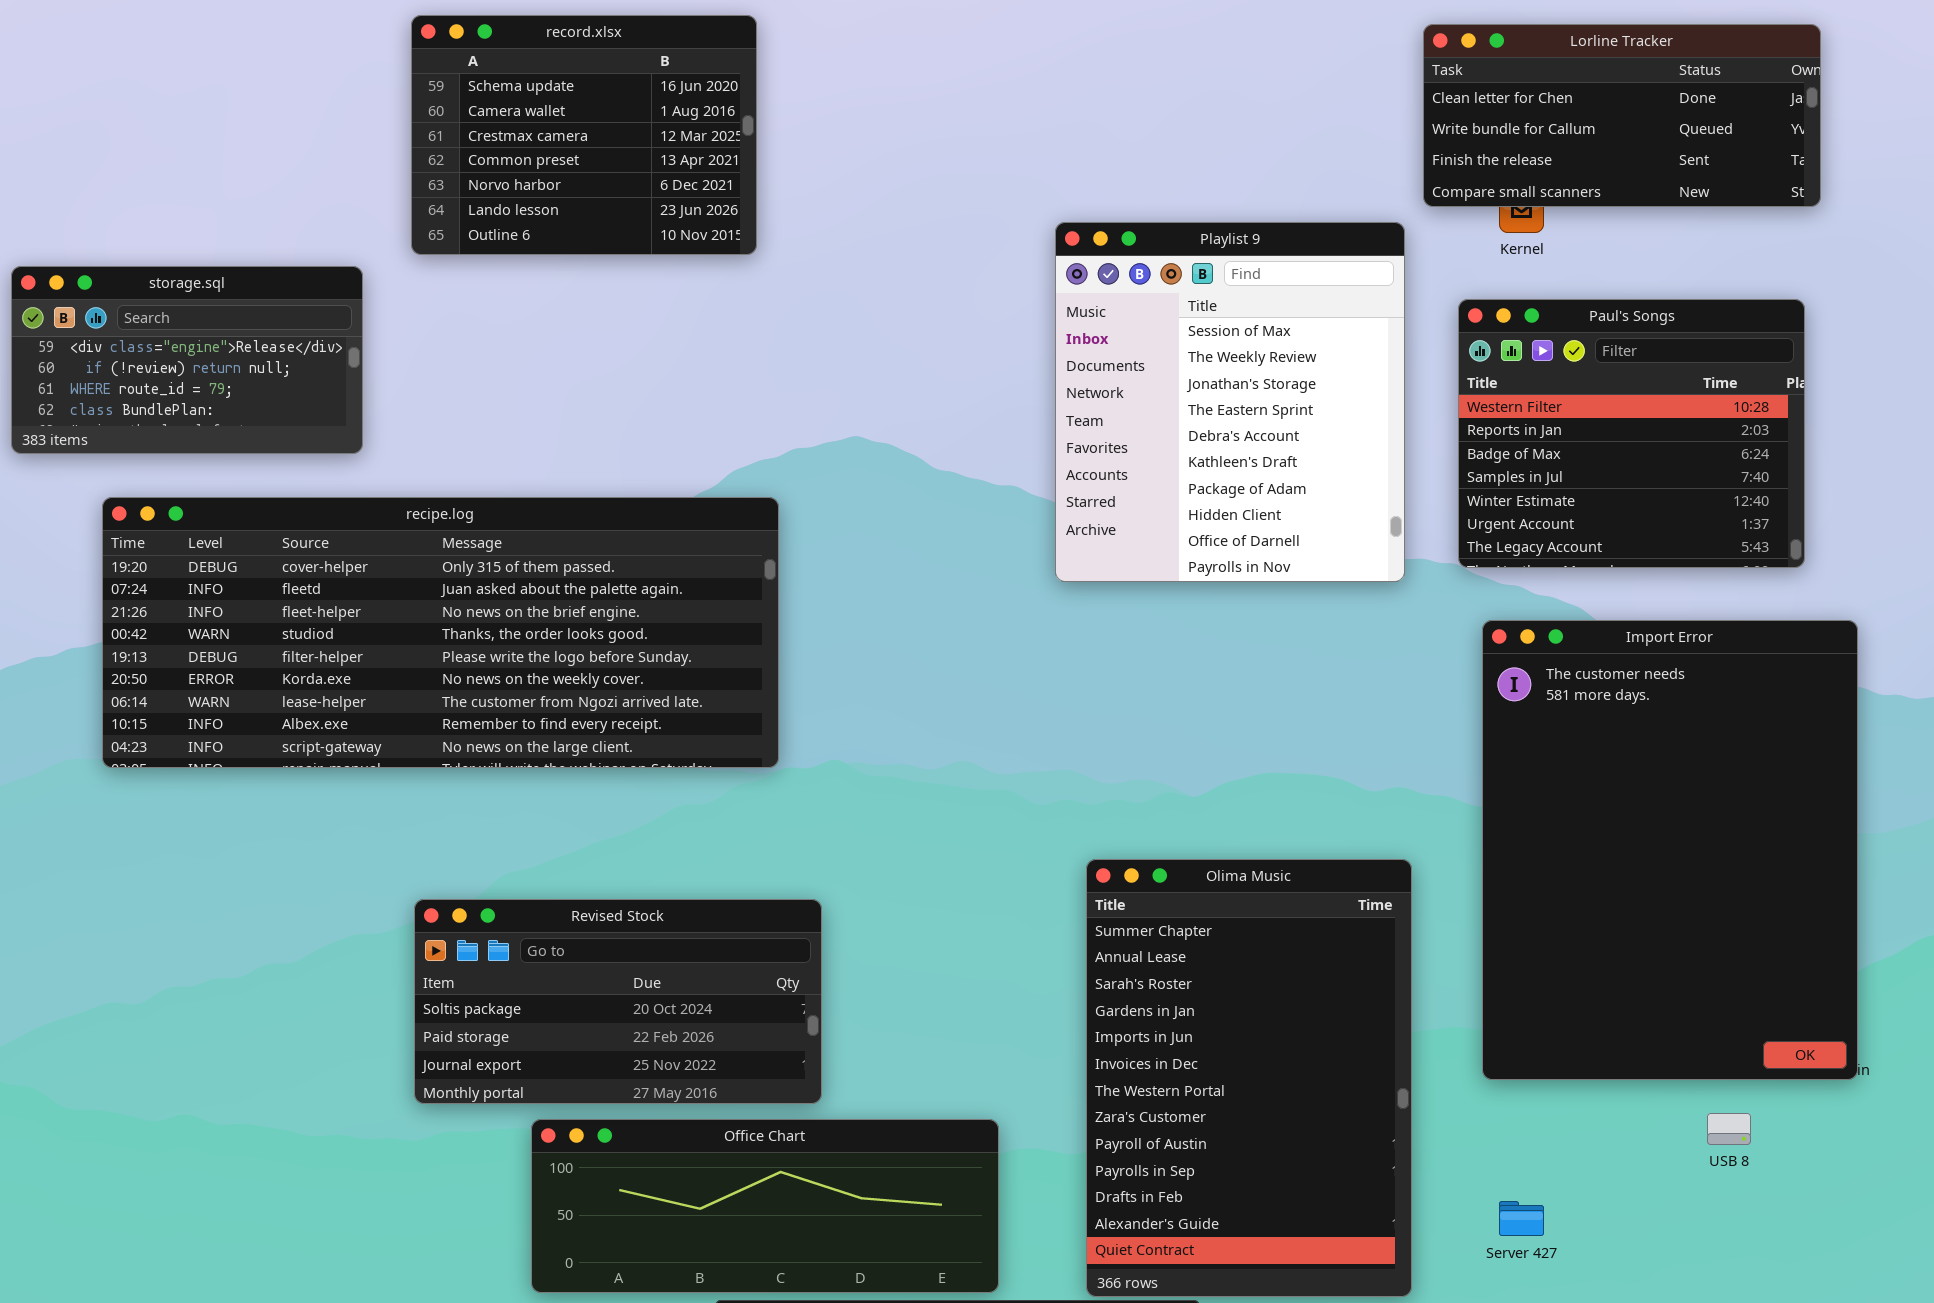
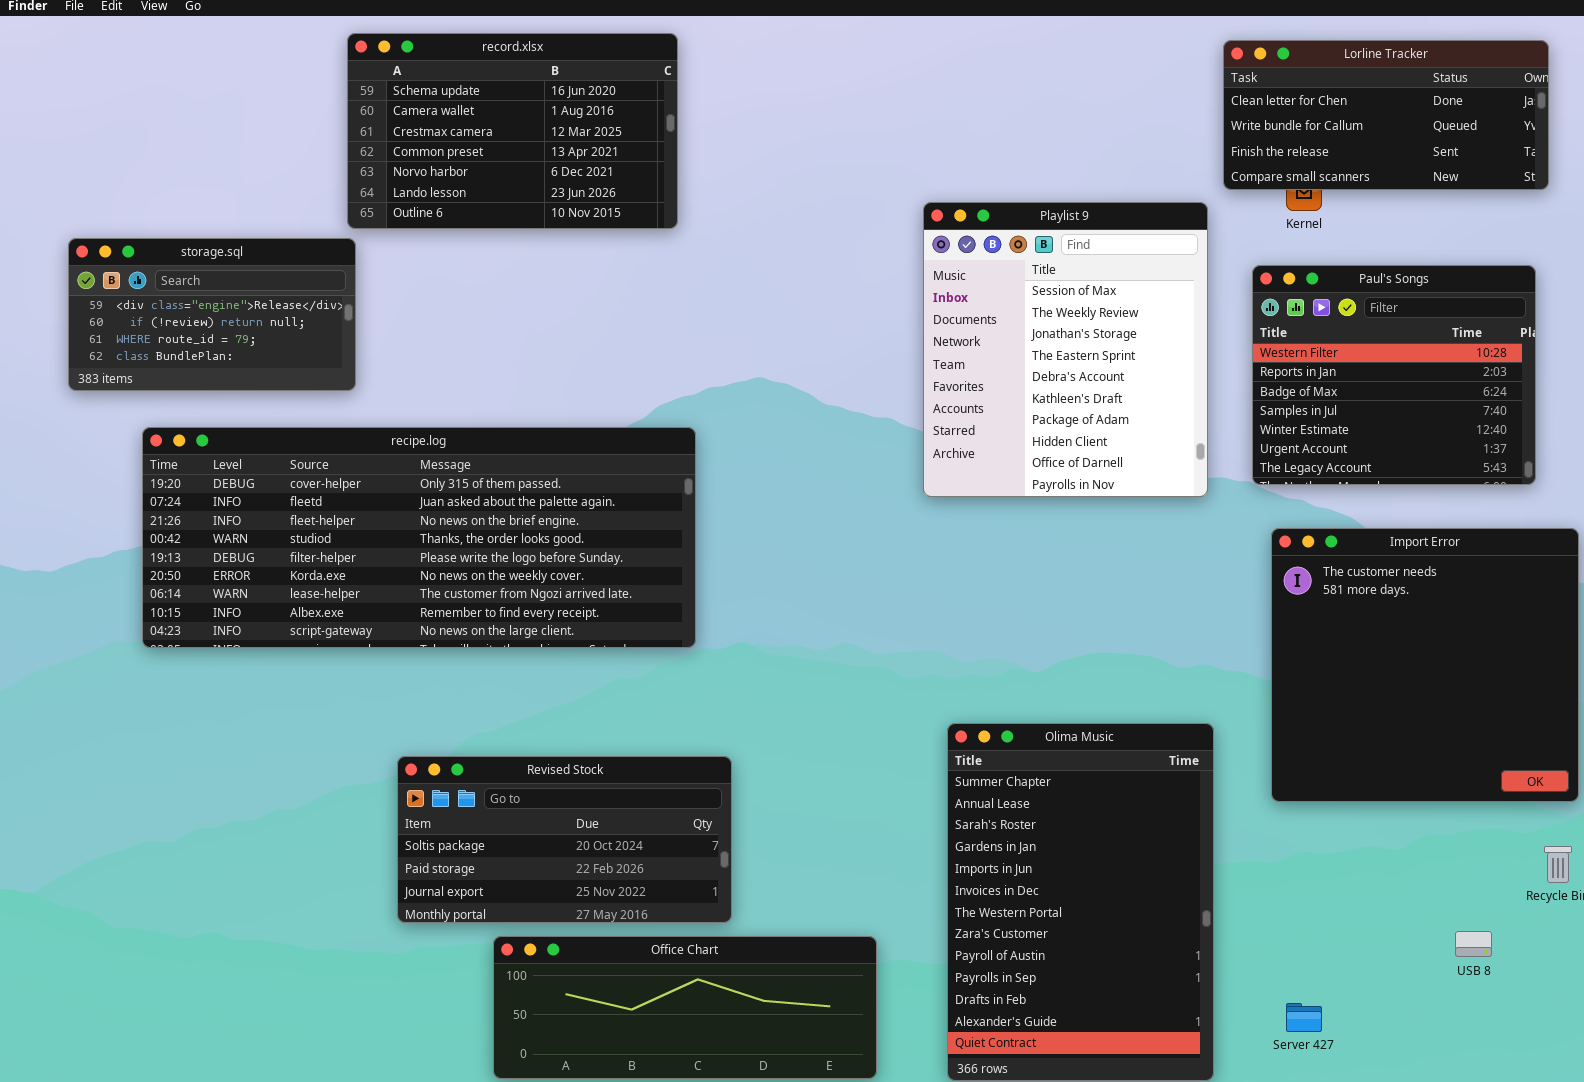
record.xlsx: [411,15,757,255] -> [347,33,678,229], resized
Import Error: [1482,620,1858,1080] -> [1271,528,1579,802], resized

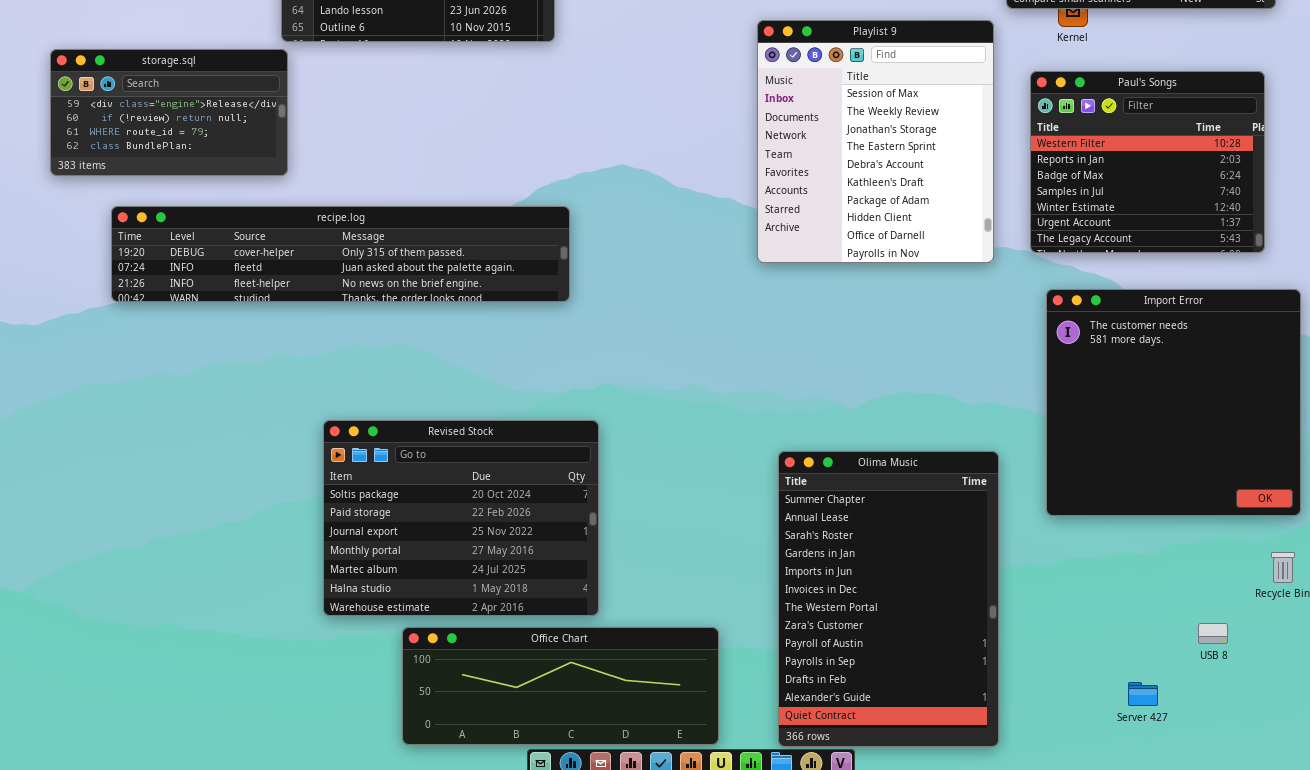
recipe.log: [142,427,696,648] -> [111,206,570,302], resized
Revised Stock: [397,756,732,923] -> [323,420,599,616], resized
Server 427: [1286,1003,1322,1032] -> [1128,682,1158,706], moved

